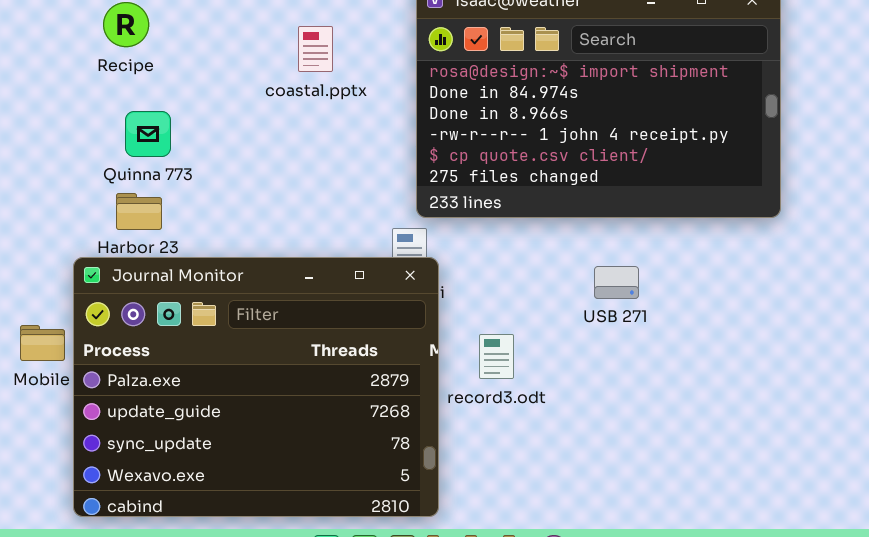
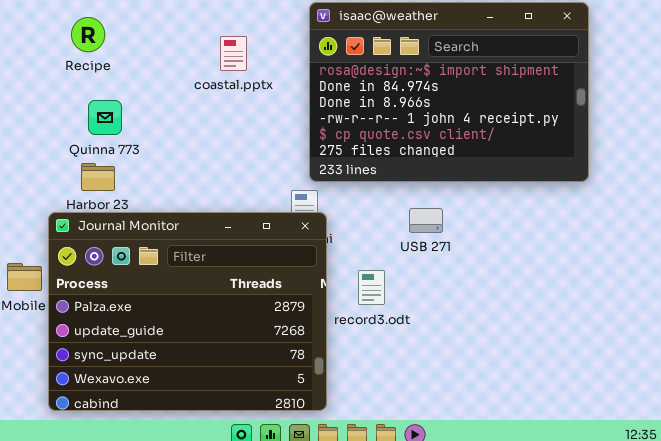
USB 271: [594,266,639,299] -> [409,208,443,233], moved

